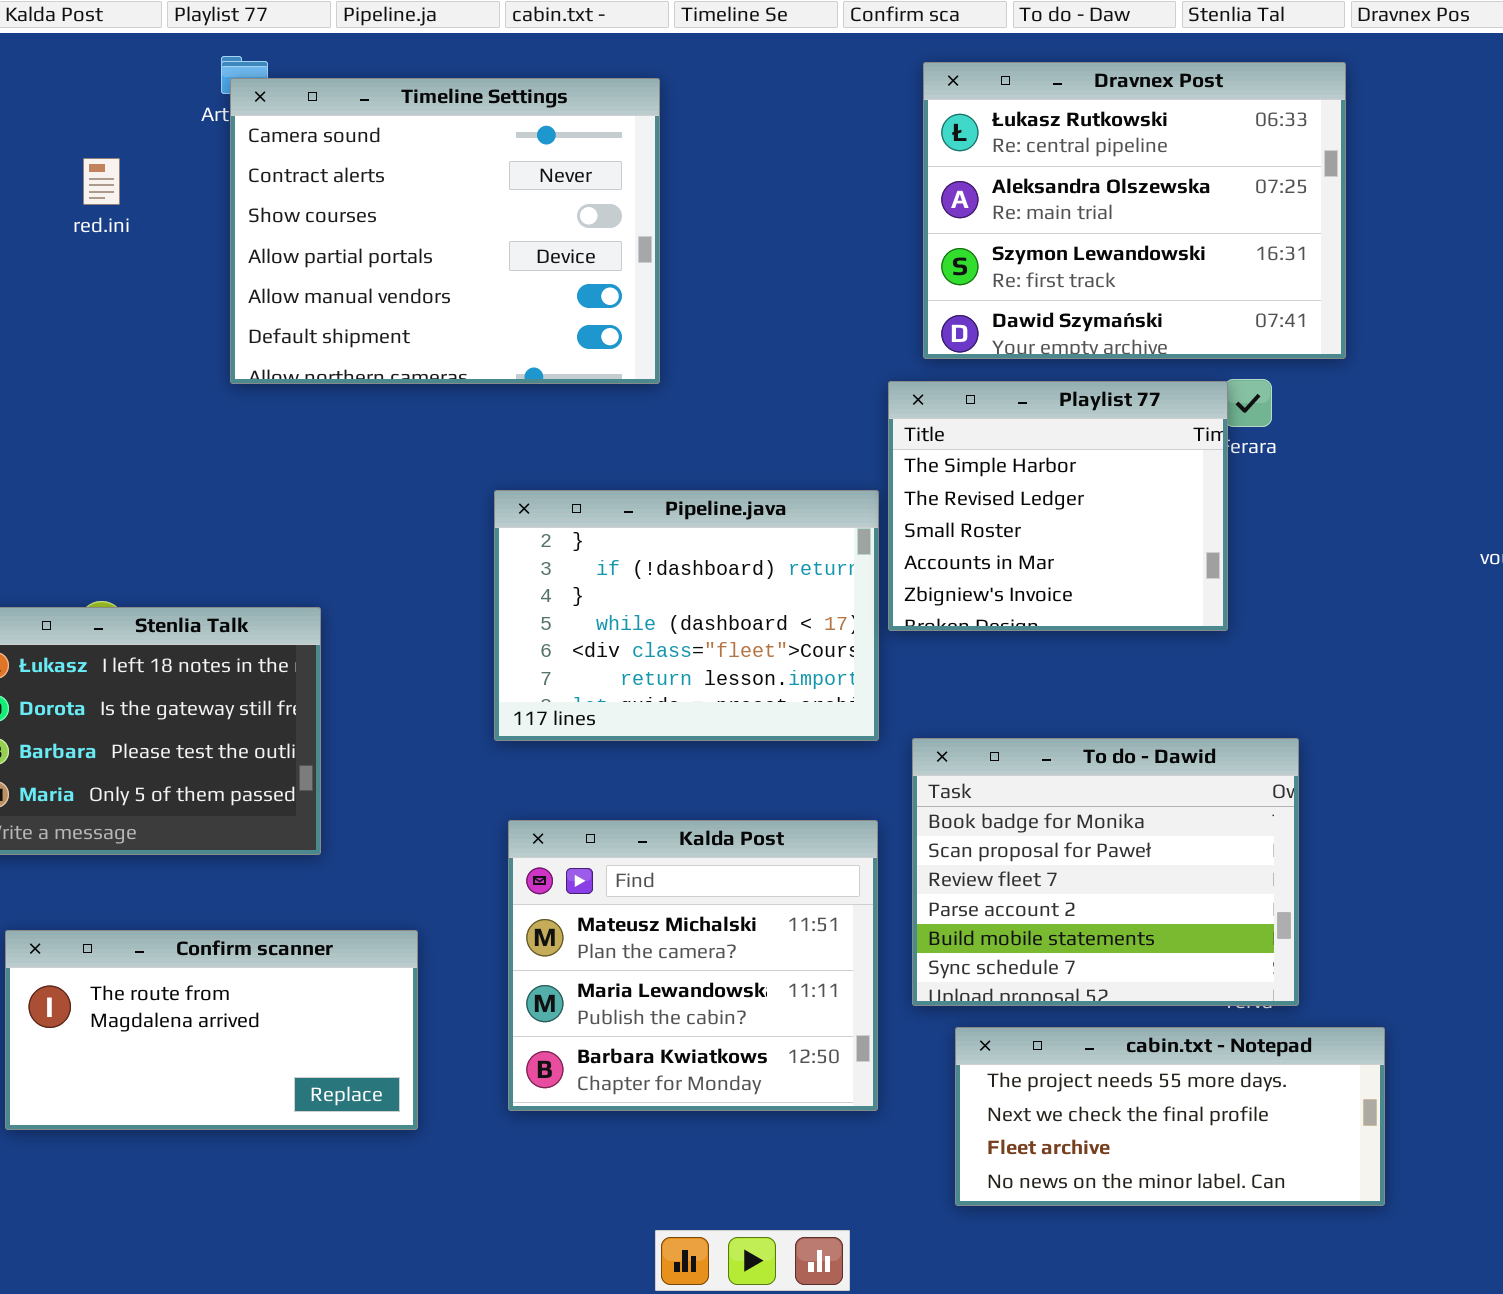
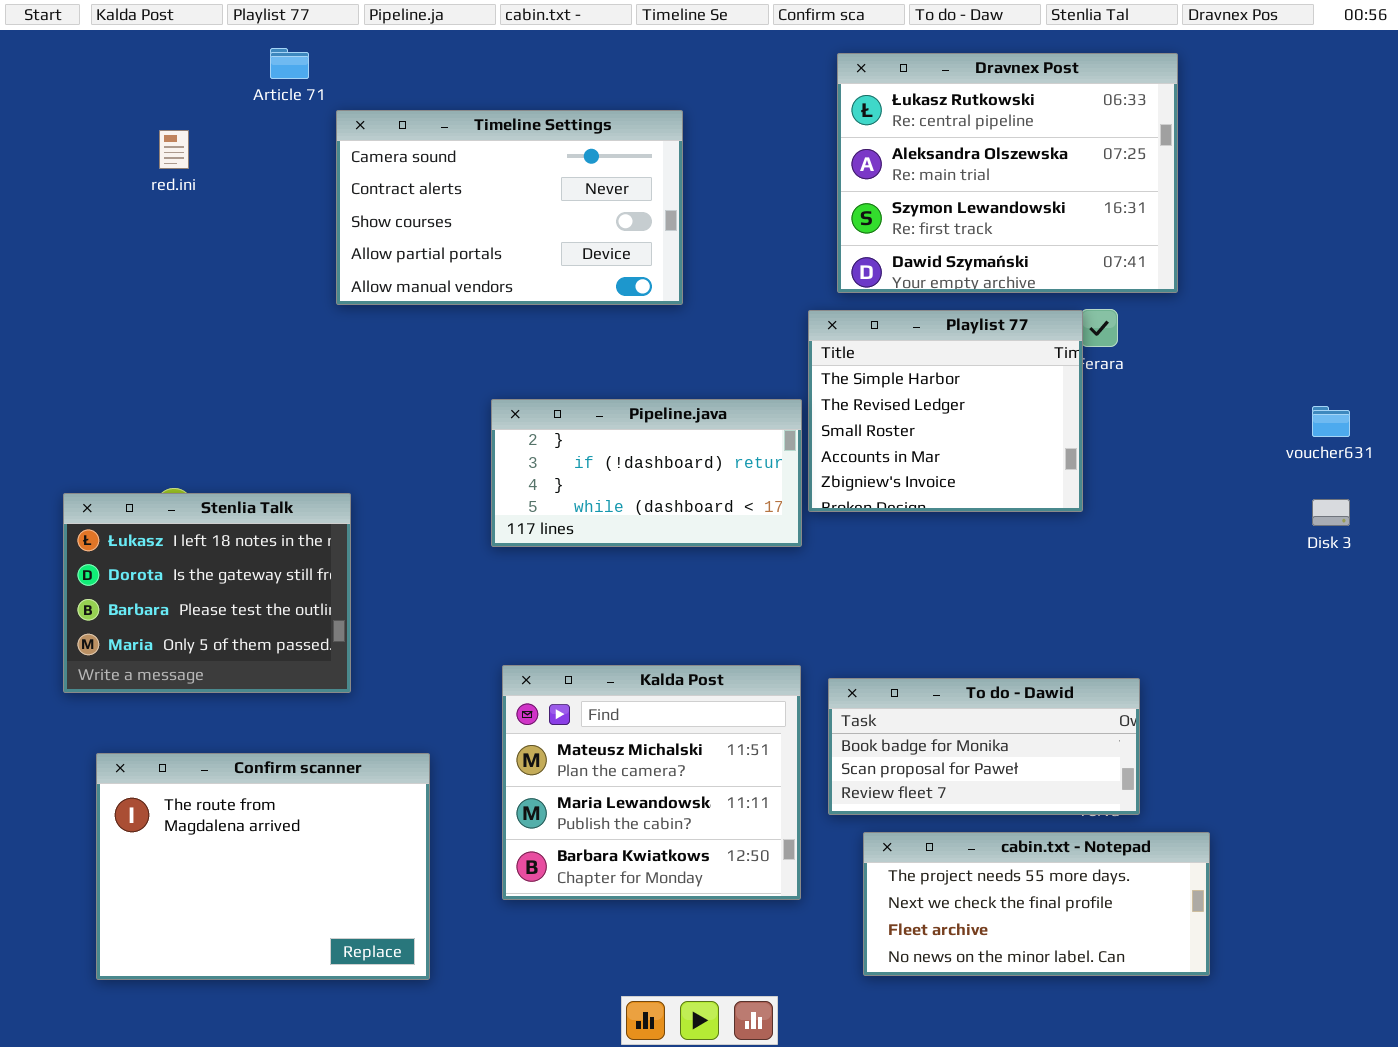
Timeline Settings: [230,78,660,384] -> [336,110,683,305], moved, resized
Pipeline.java: [494,490,879,741] -> [491,399,802,547], resized
To do - Dawid: [912,738,1299,1006] -> [828,678,1140,815], resized
Confirm scanner: [5,930,418,1130] -> [96,753,430,980], resized

